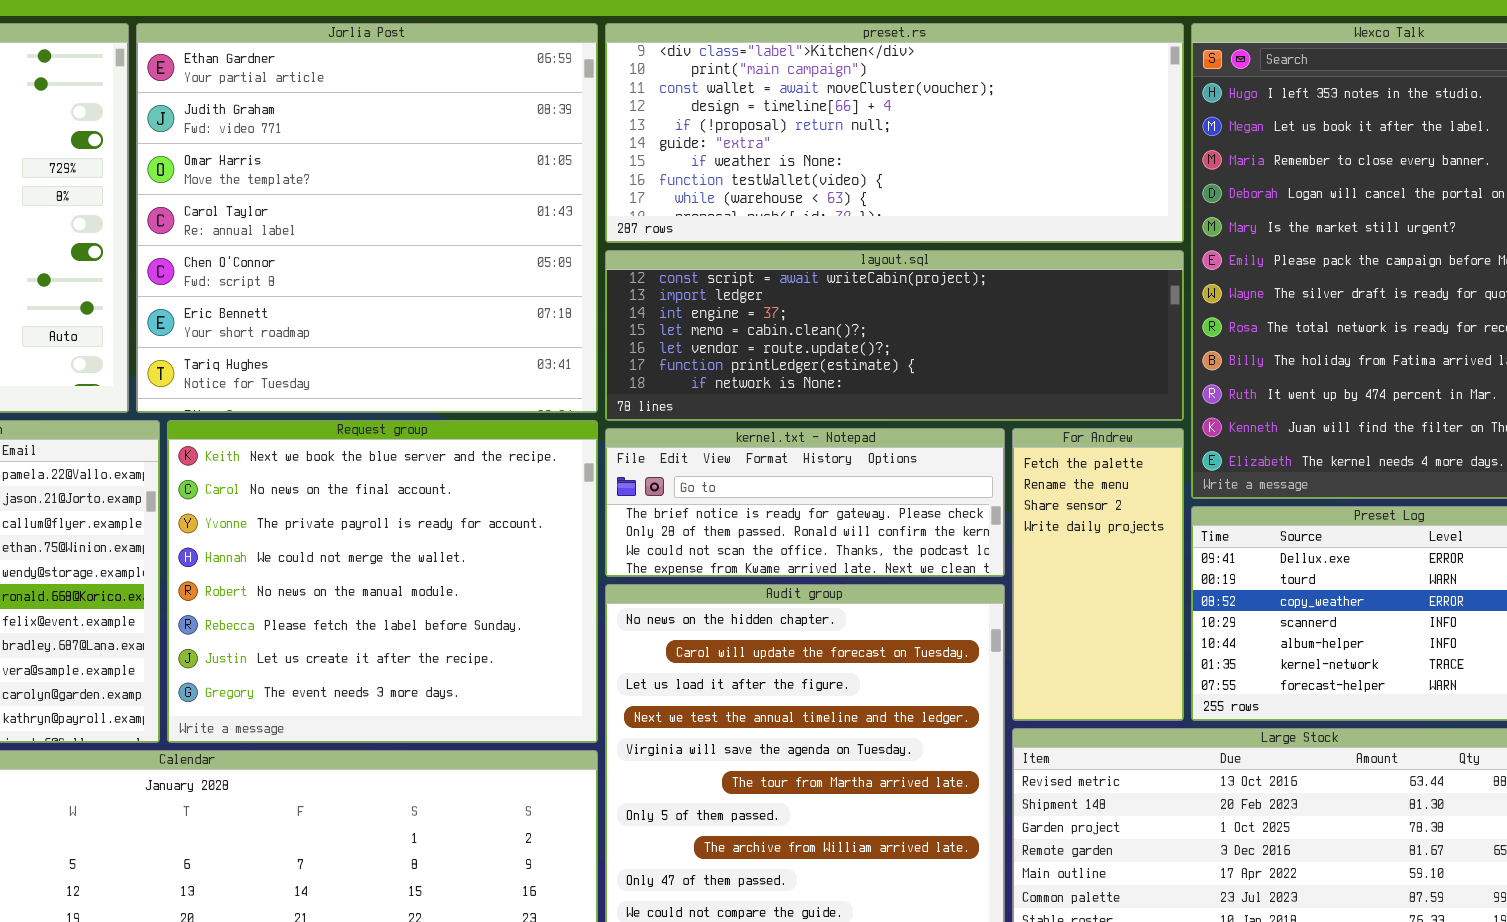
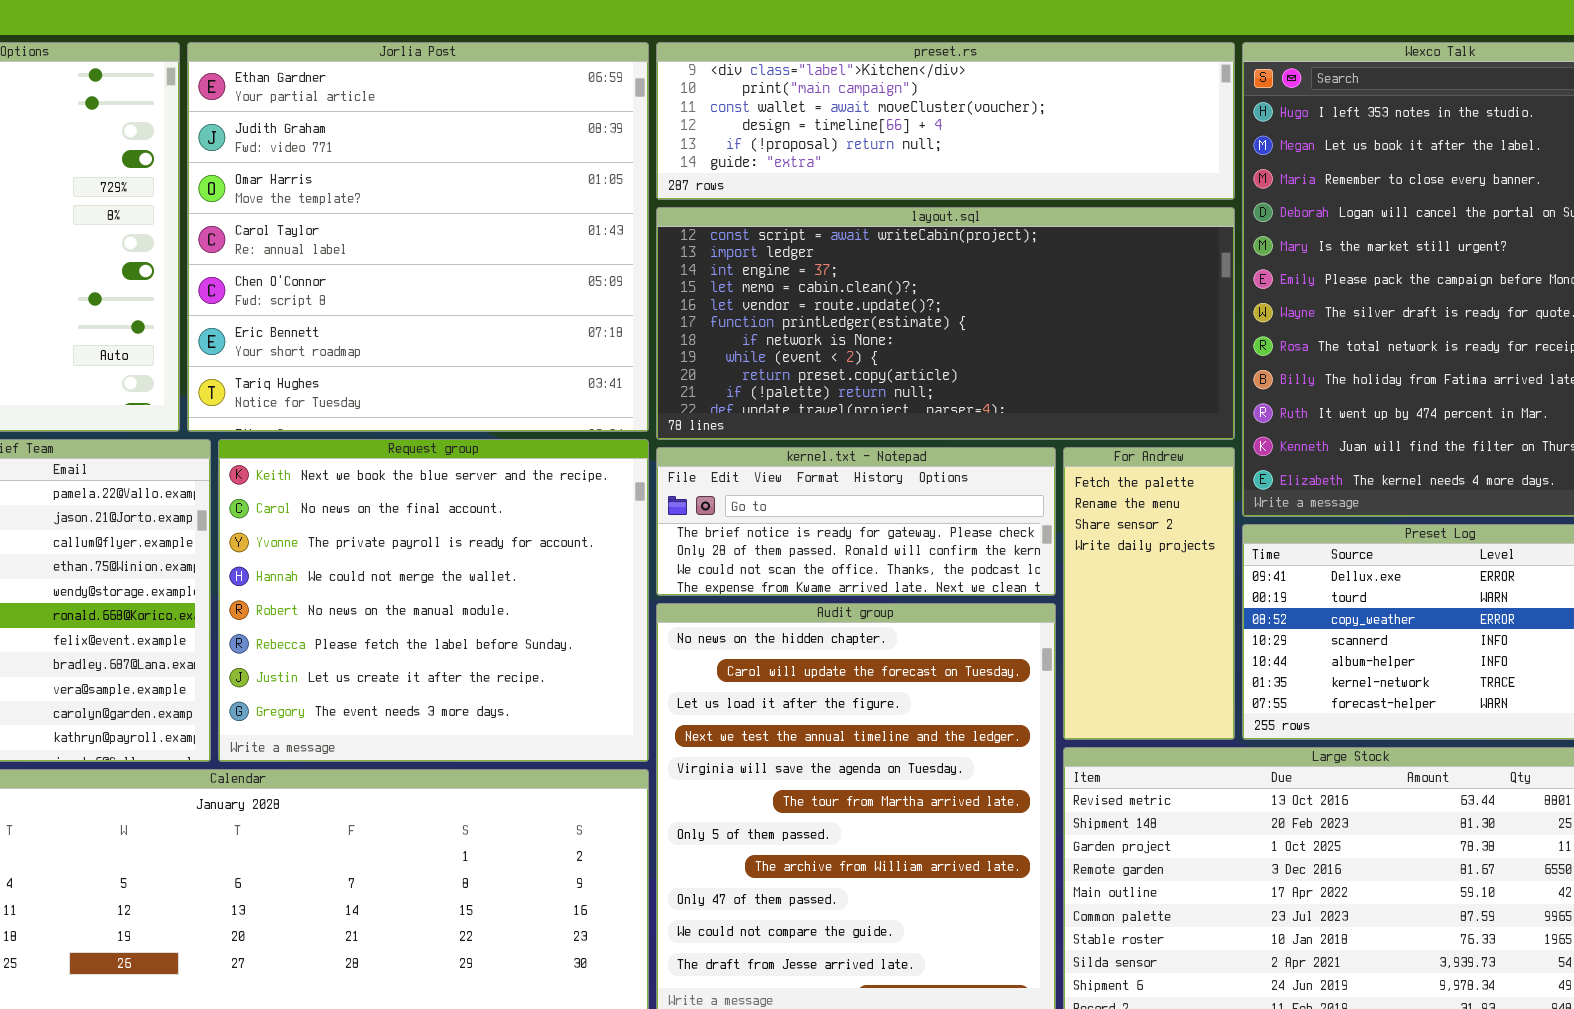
preset.rs: [605,23,1184,243] -> [656,42,1235,200], resized
layout.sql: [605,250,1184,421] -> [656,207,1235,440], resized

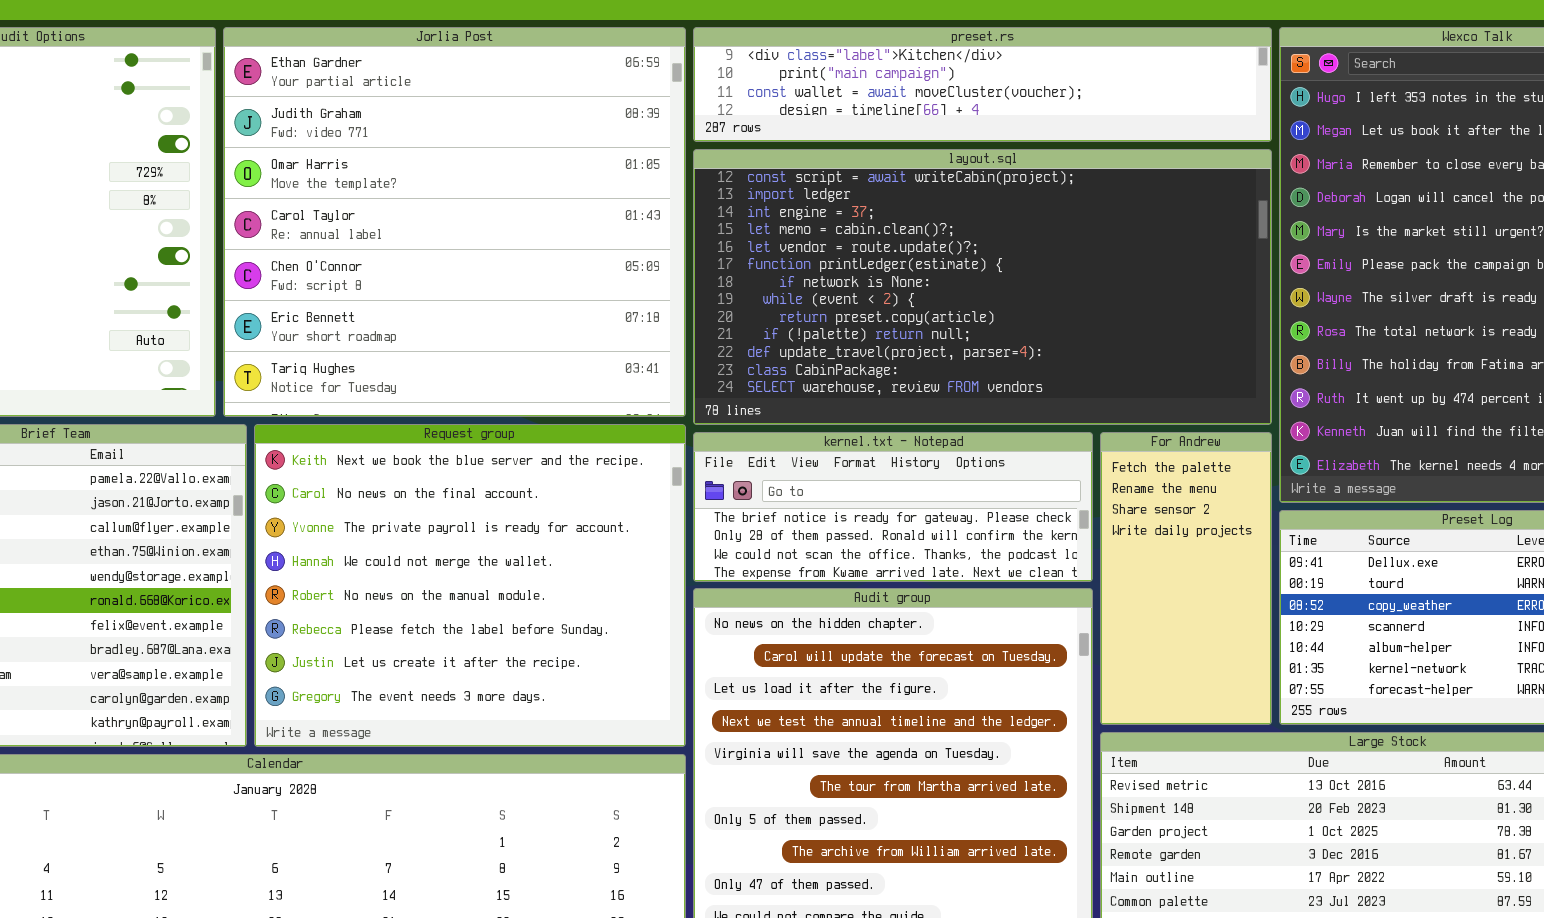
preset.rs: [656,42,1235,200] -> [693,27,1272,142], resized
layout.sql: [656,207,1235,440] -> [693,149,1272,425], resized

